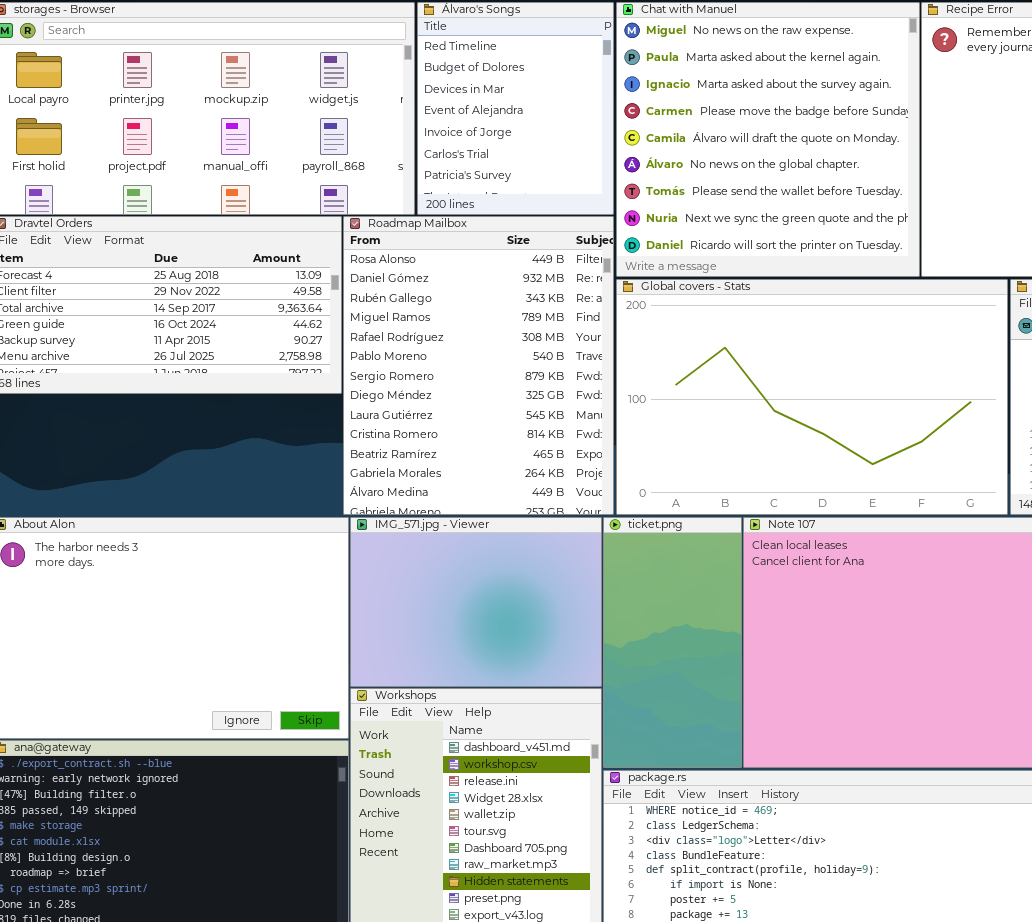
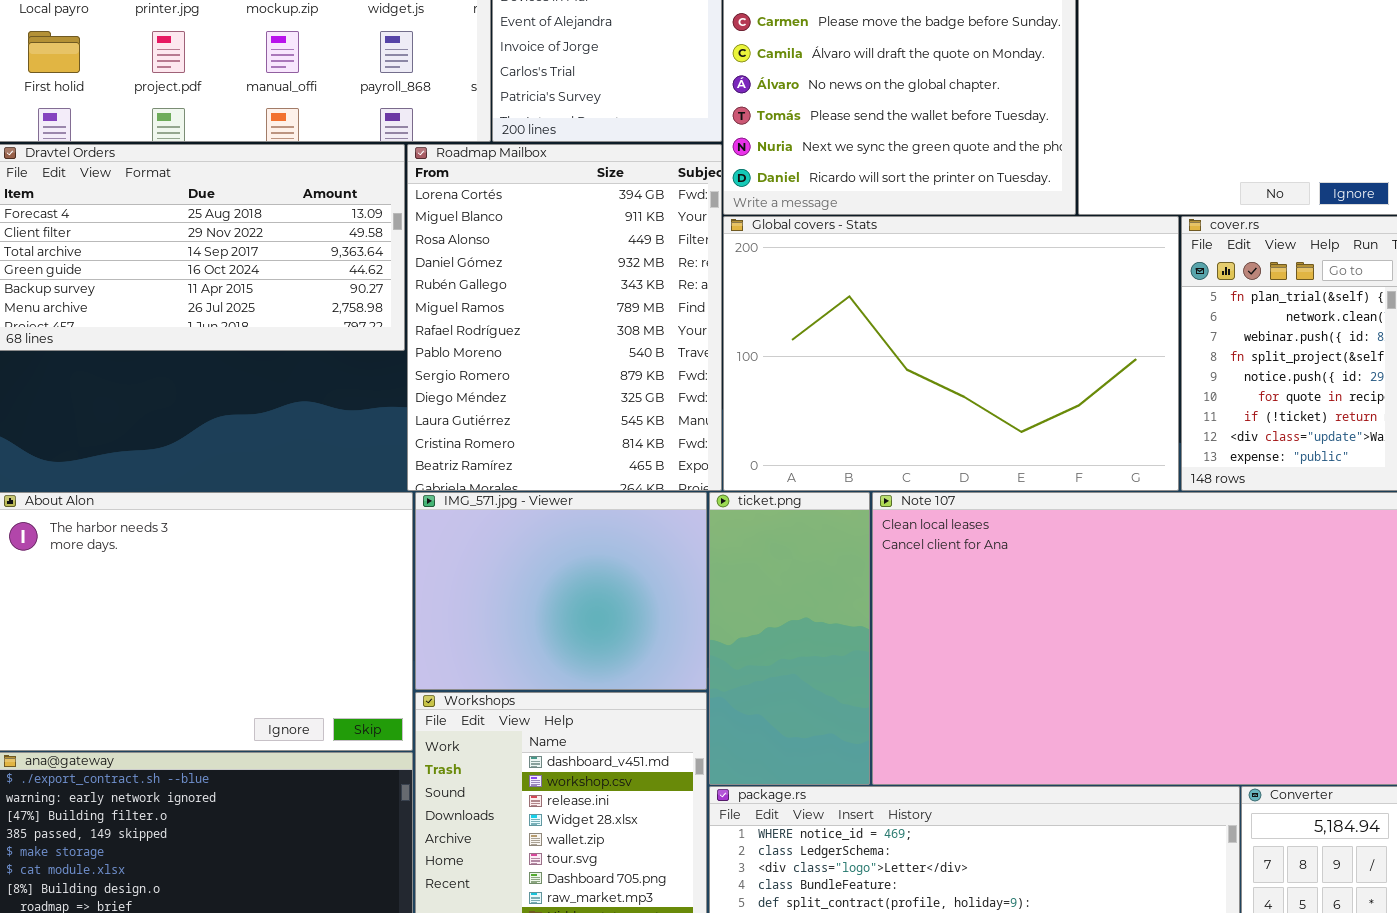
Roadmap Mailbox: [343,216,614,515] -> [407,144,722,491], scrolled up 2 rows

